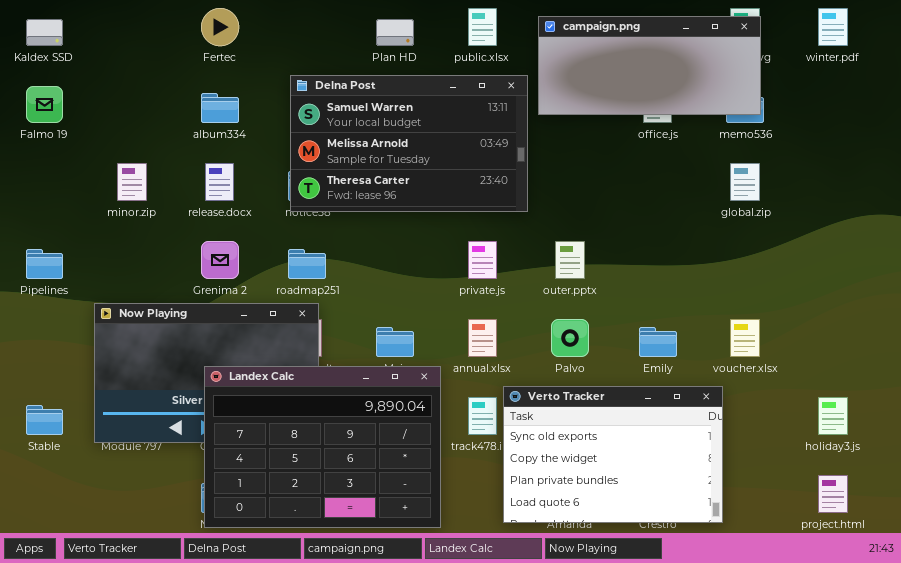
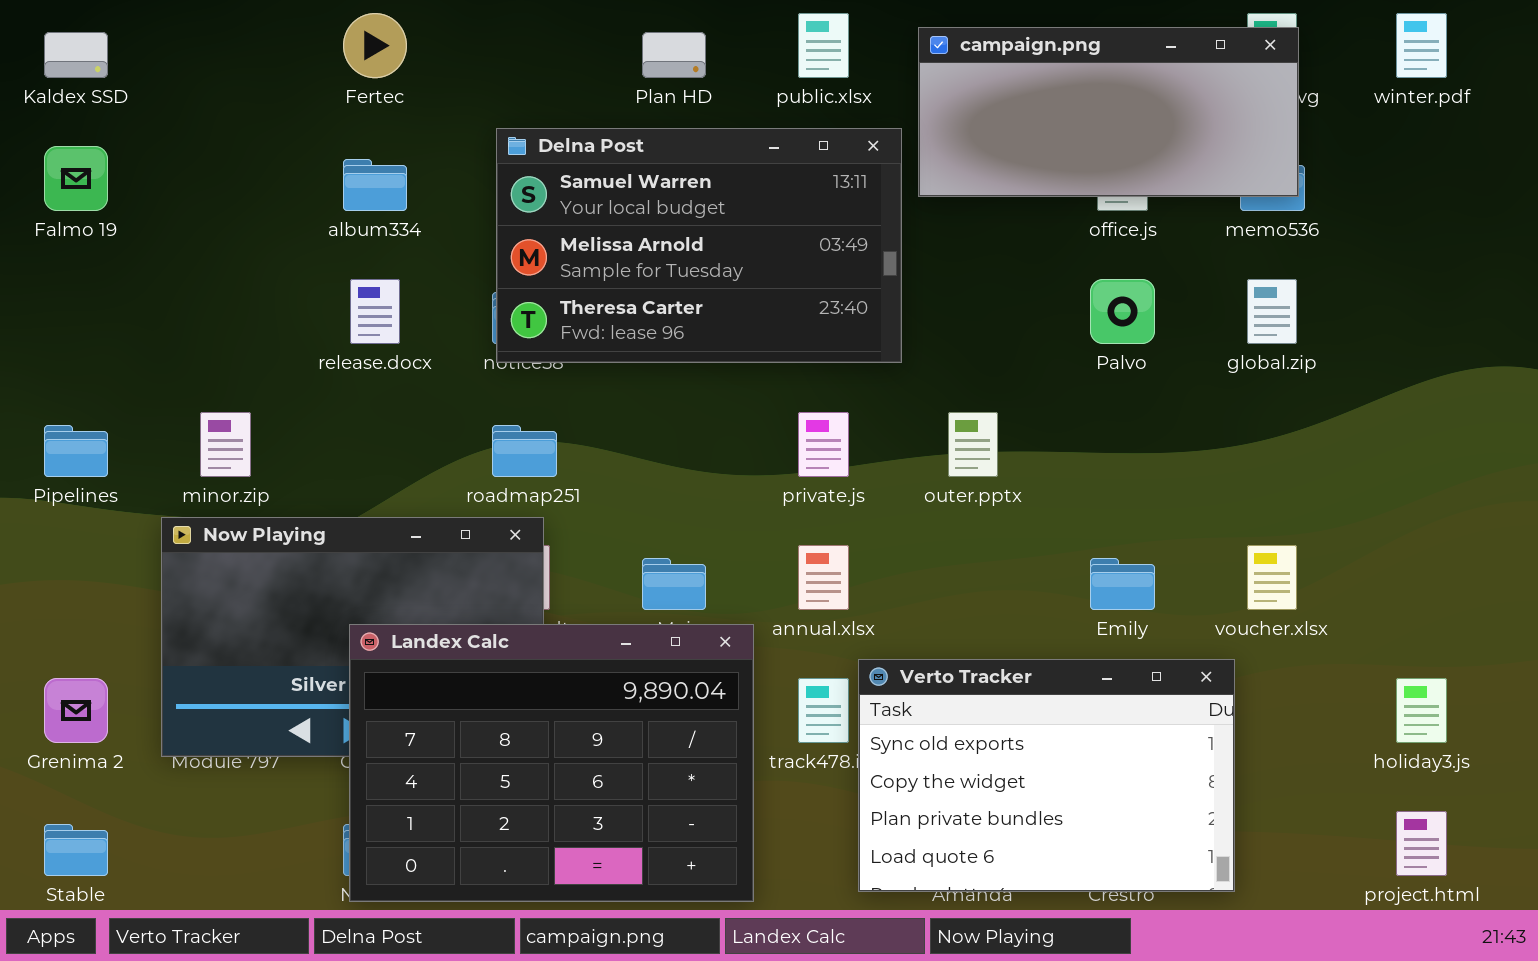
minor.zip: [117,163,147,201] -> [200,412,251,477], moved
Grenima 2: [201,241,239,279] -> [44,678,108,743], moved
Palvo: [551,319,589,357] -> [1090,279,1155,344], moved
Stable: [26,405,63,435] -> [44,824,108,876], moved

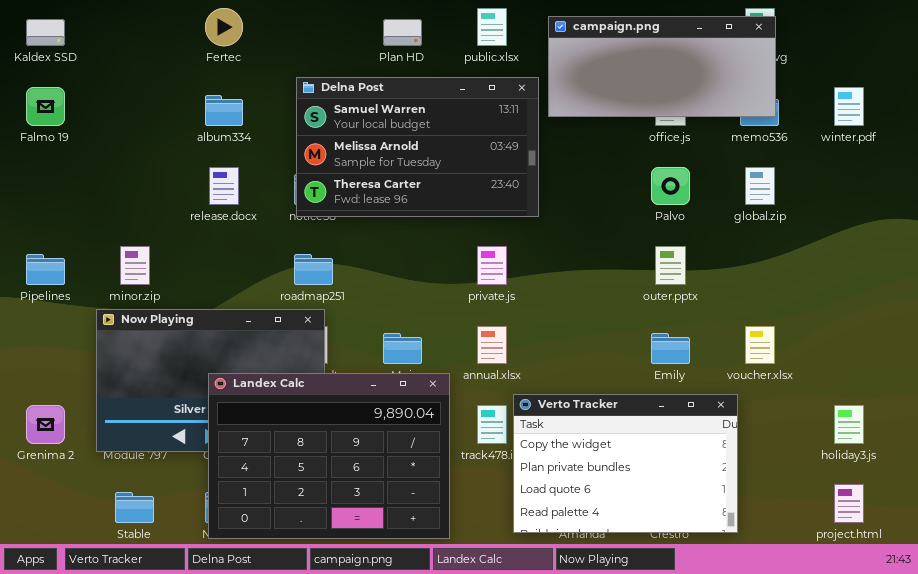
winter.pdf: [1396,13,1447,78] -> [834,87,864,126], moved
outer.pptx: [948,412,998,477] -> [655,246,686,285], moved
Verto Tracker: [858,659,1235,892] -> [513,394,738,533], scrolled down 1 row
Stable: [44,824,108,876] -> [115,492,154,523], moved

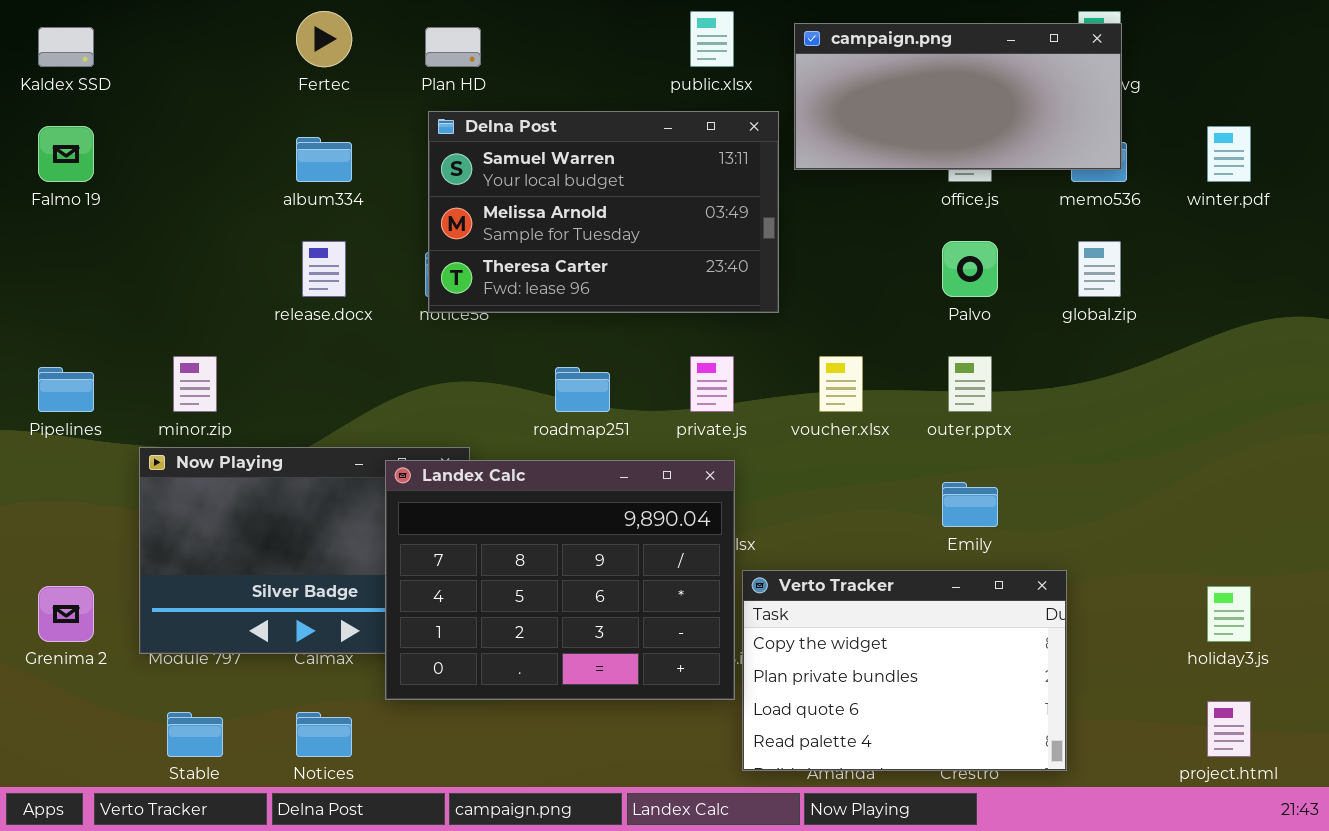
Plan HD: [383,19,422,46] -> [425,27,481,67], moved
roadmap251: [294,254,333,285] -> [555,367,610,412], moved
voucher.xlsx: [745,326,775,364] -> [819,356,863,412], moved
Landex Calc: [208,373,450,539] -> [385,460,735,700], moved

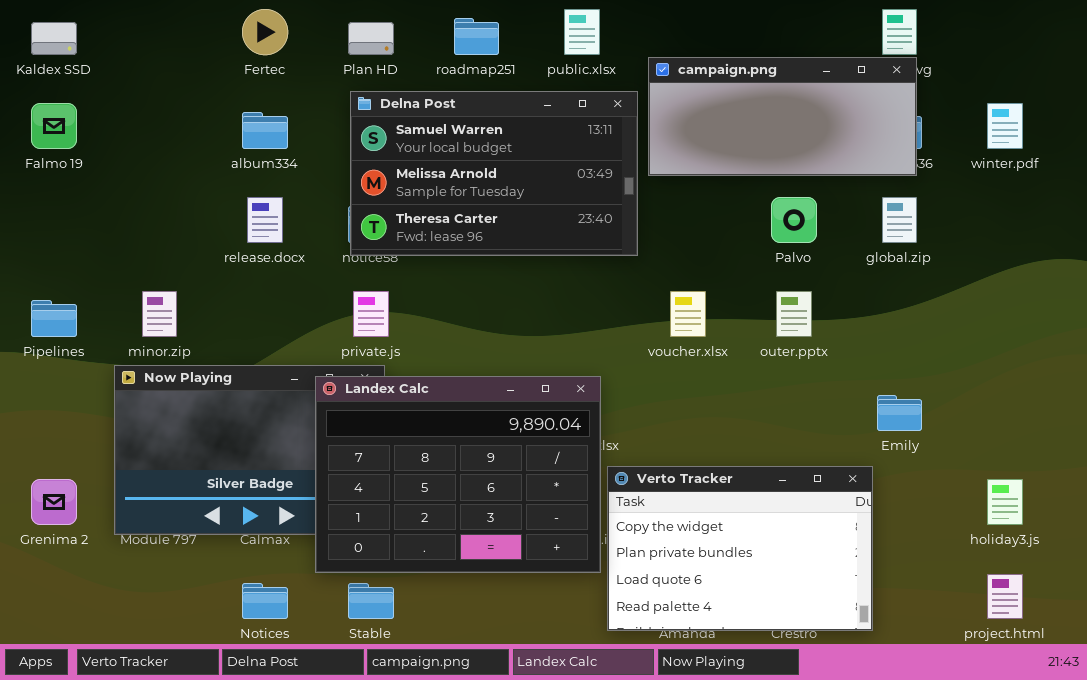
campaign.png: [794,23,1122,170] -> [648,57,917,176], moved
private.js: [690,356,734,412] -> [353,291,389,337], moved
roadmap251: [555,367,610,412] -> [454,18,499,55], moved
Emily: [942,482,998,527] -> [877,395,922,431], moved
Stable: [167,712,223,757] -> [348,583,394,619], moved

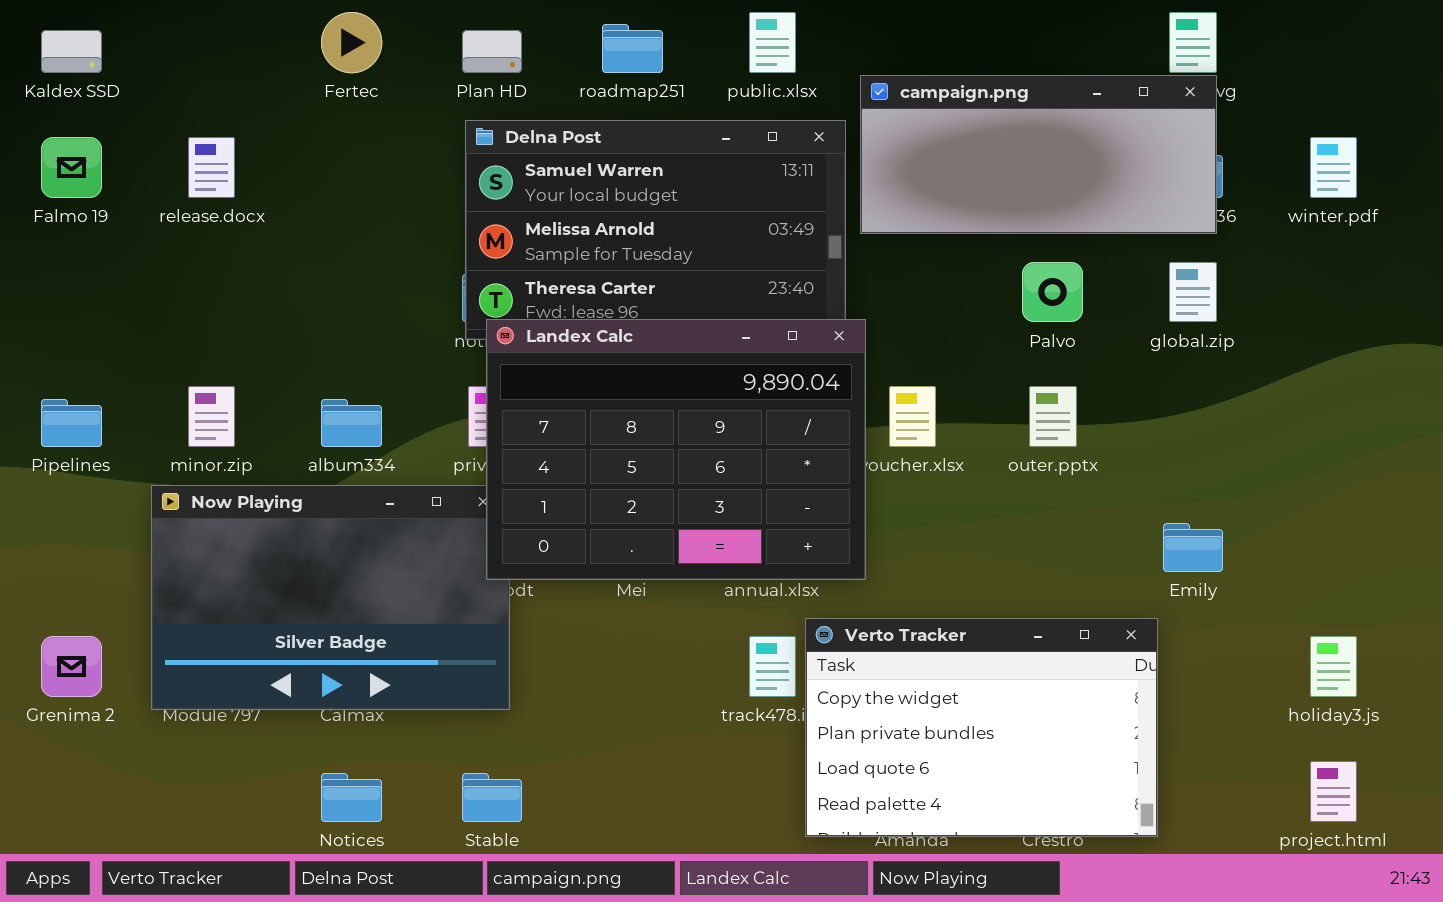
album334: [242,112,288,149] -> [321,399,382,447], moved
release.docx: [247,197,283,243] -> [188,137,235,198], moved
Landex Calc: [315,376,601,573] -> [486,319,866,580], moved

